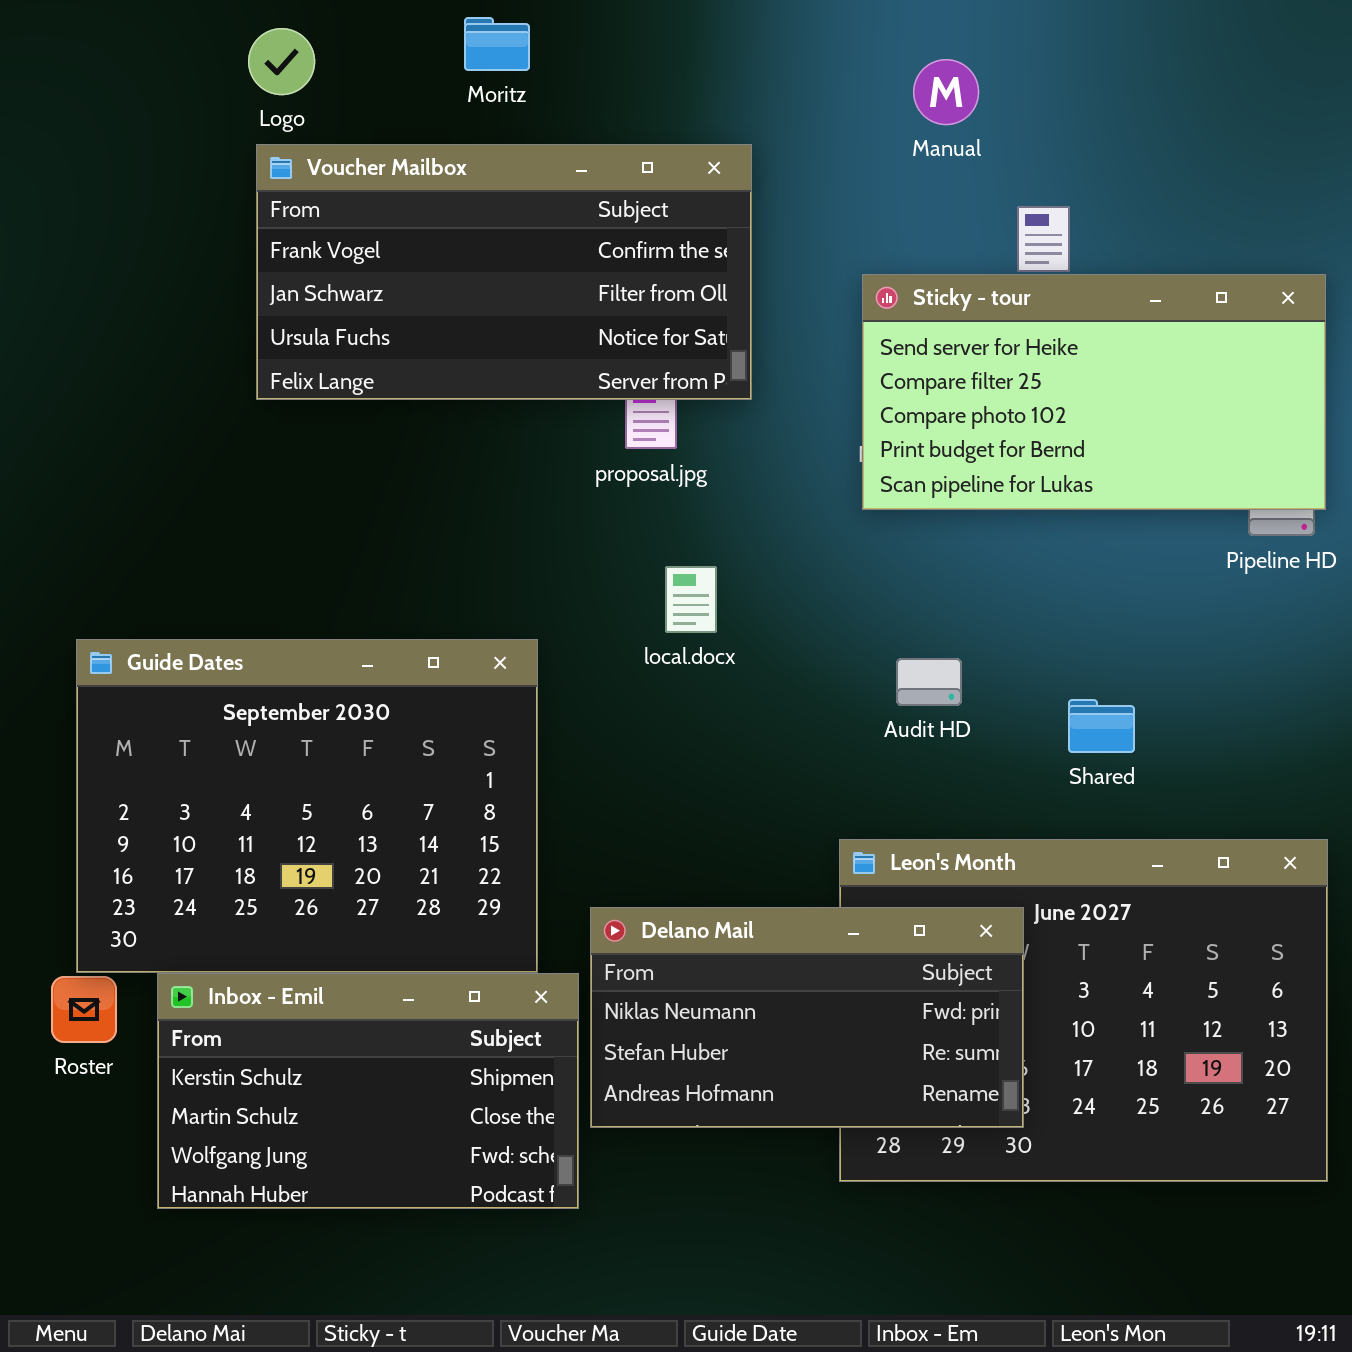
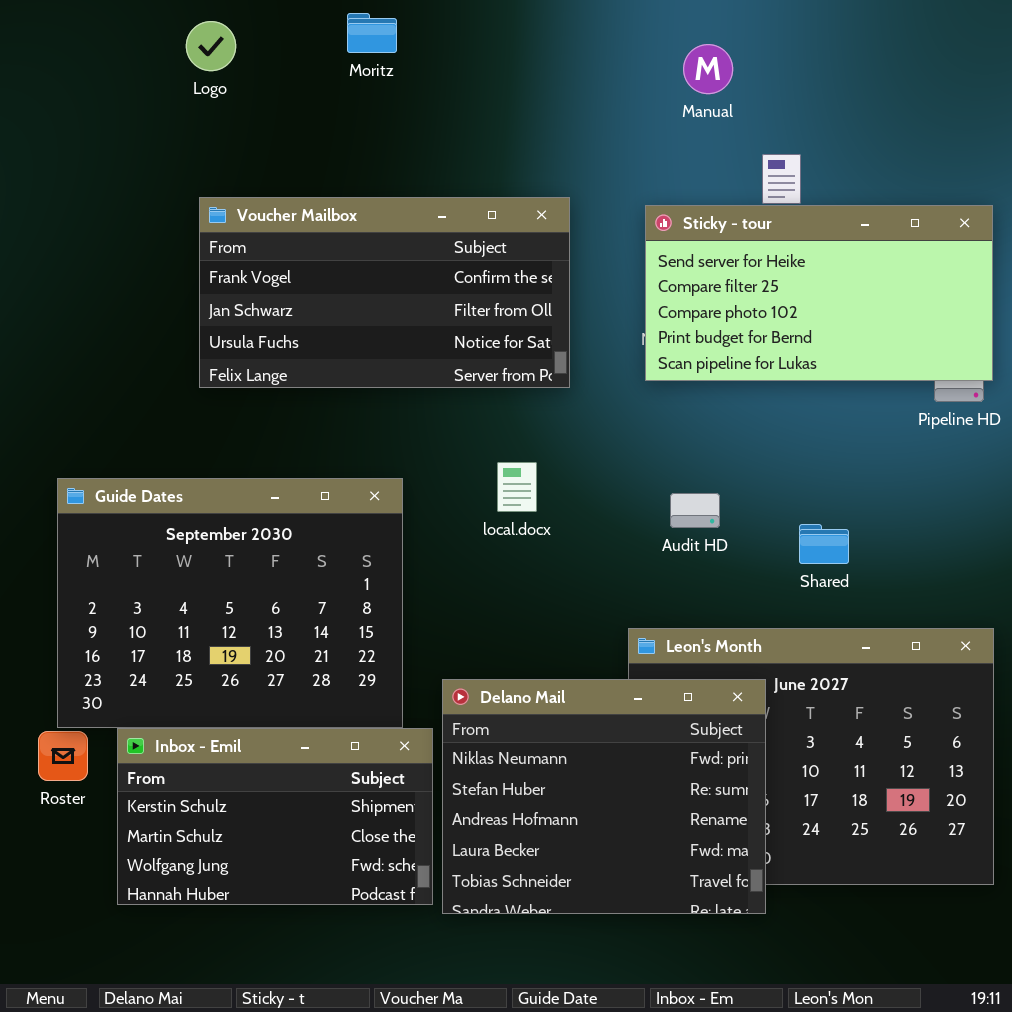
Voucher Mailbox: [256,144,752,400] -> [199,197,570,388], moved
local.docx: [665,566,717,633] -> [497,462,537,512], moved
Delano Mail: [590,907,1024,1128] -> [442,679,766,914], resized

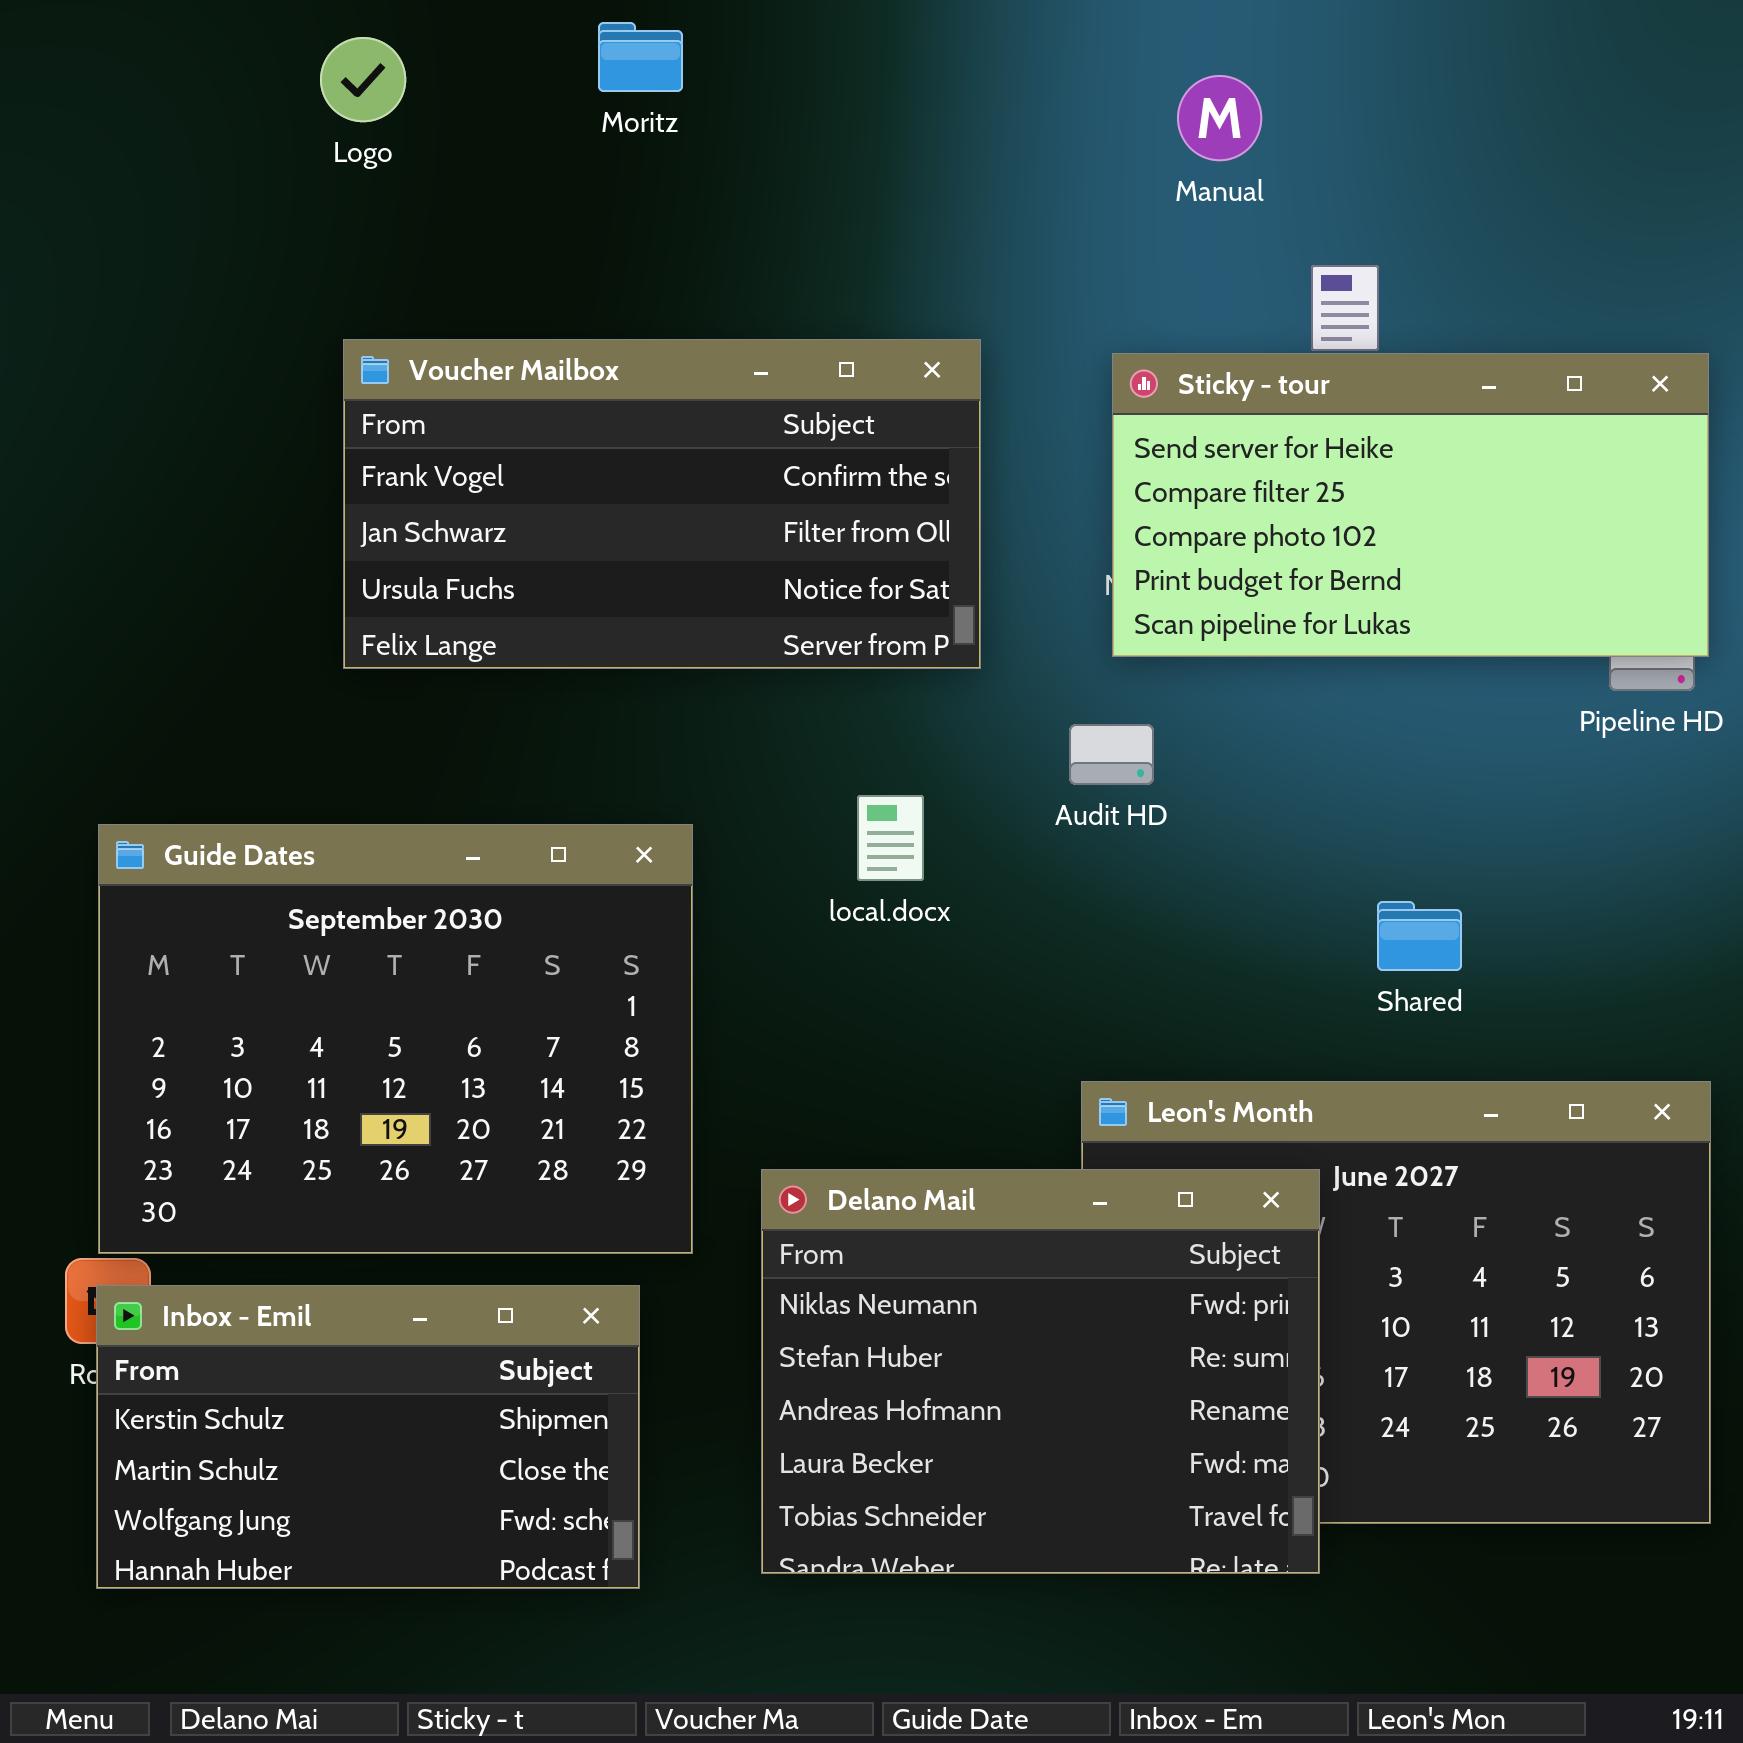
Audit HD: [670,493,720,528] -> [1069,724,1154,785], moved
Inbox - Emil: [117,728,433,905] -> [96,1285,640,1589], moved

